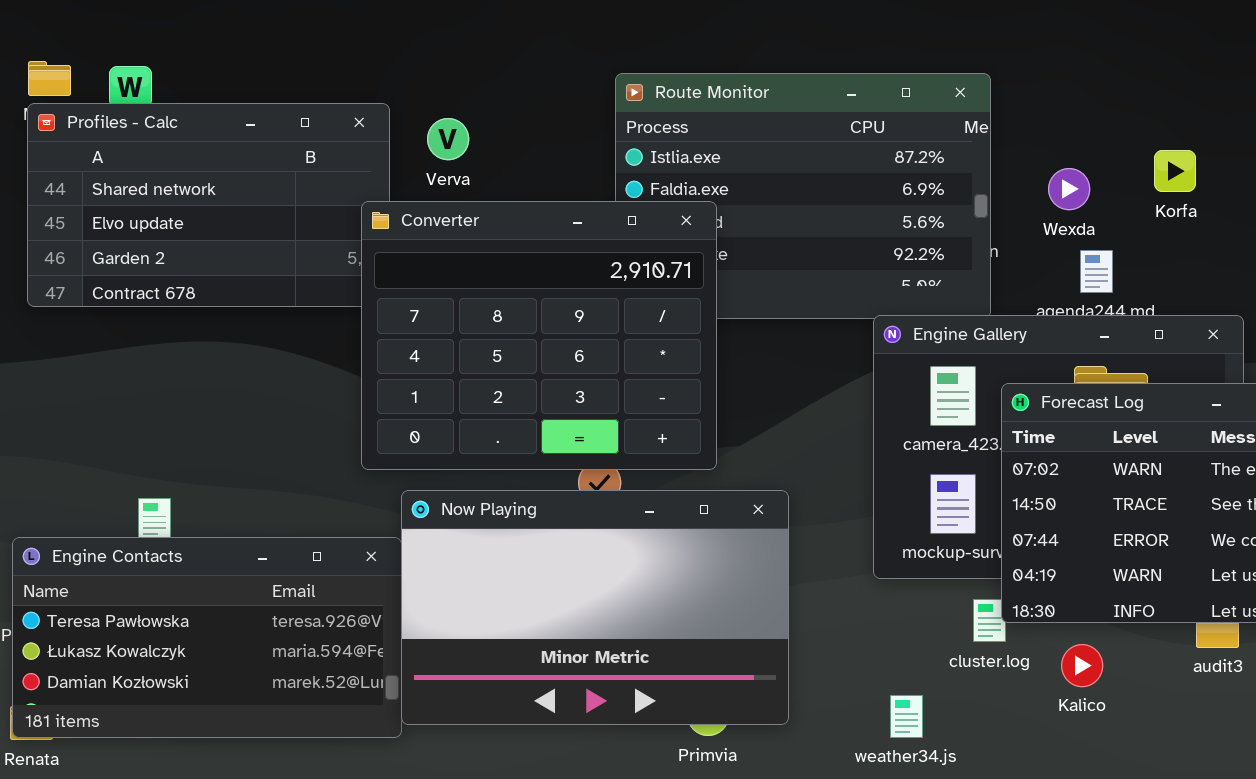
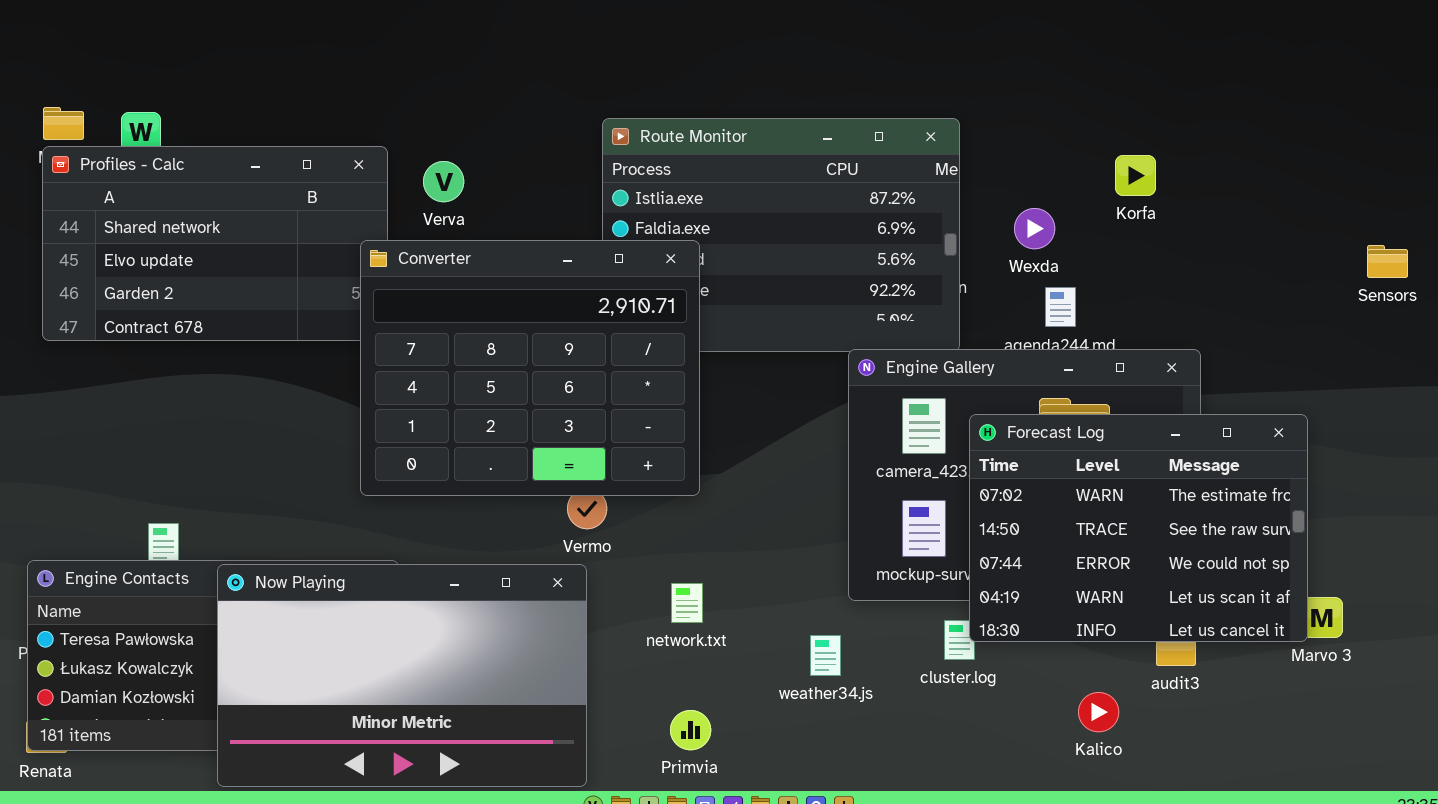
Korfa: [1154,150,1196,192] -> [1115,155,1156,196], moved
Now Playing: [401,490,789,725] -> [217,564,587,787], moved
Kalico: [1061,644,1103,687] -> [1078,692,1119,732], moved
weather34.js: [890,695,923,738] -> [810,635,841,676], moved

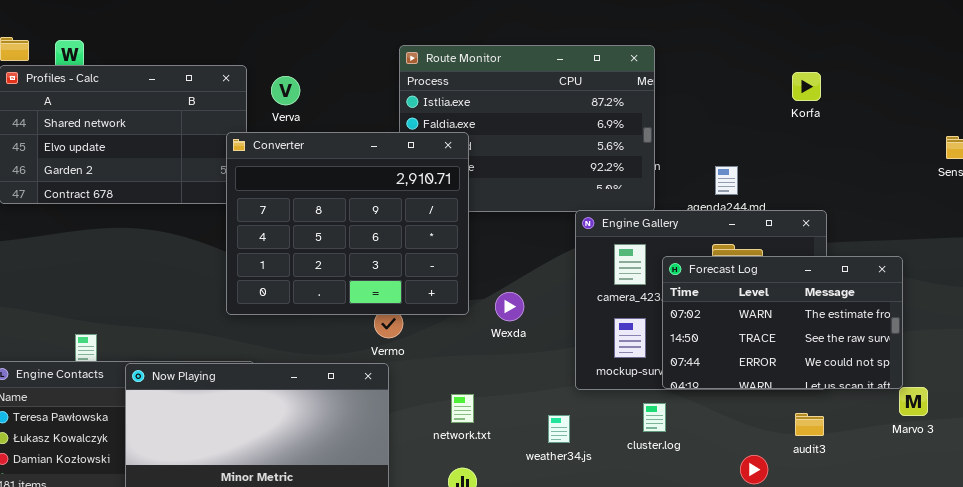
Korfa: [1115,155,1156,196] -> [792,72,821,101], moved
Wexda: [1014,208,1055,249] -> [495,292,524,321], moved
Forecast Log: [969,414,1308,642] -> [662,256,903,389], resized
network.txt: [671,583,703,623] -> [451,394,474,423], moved

